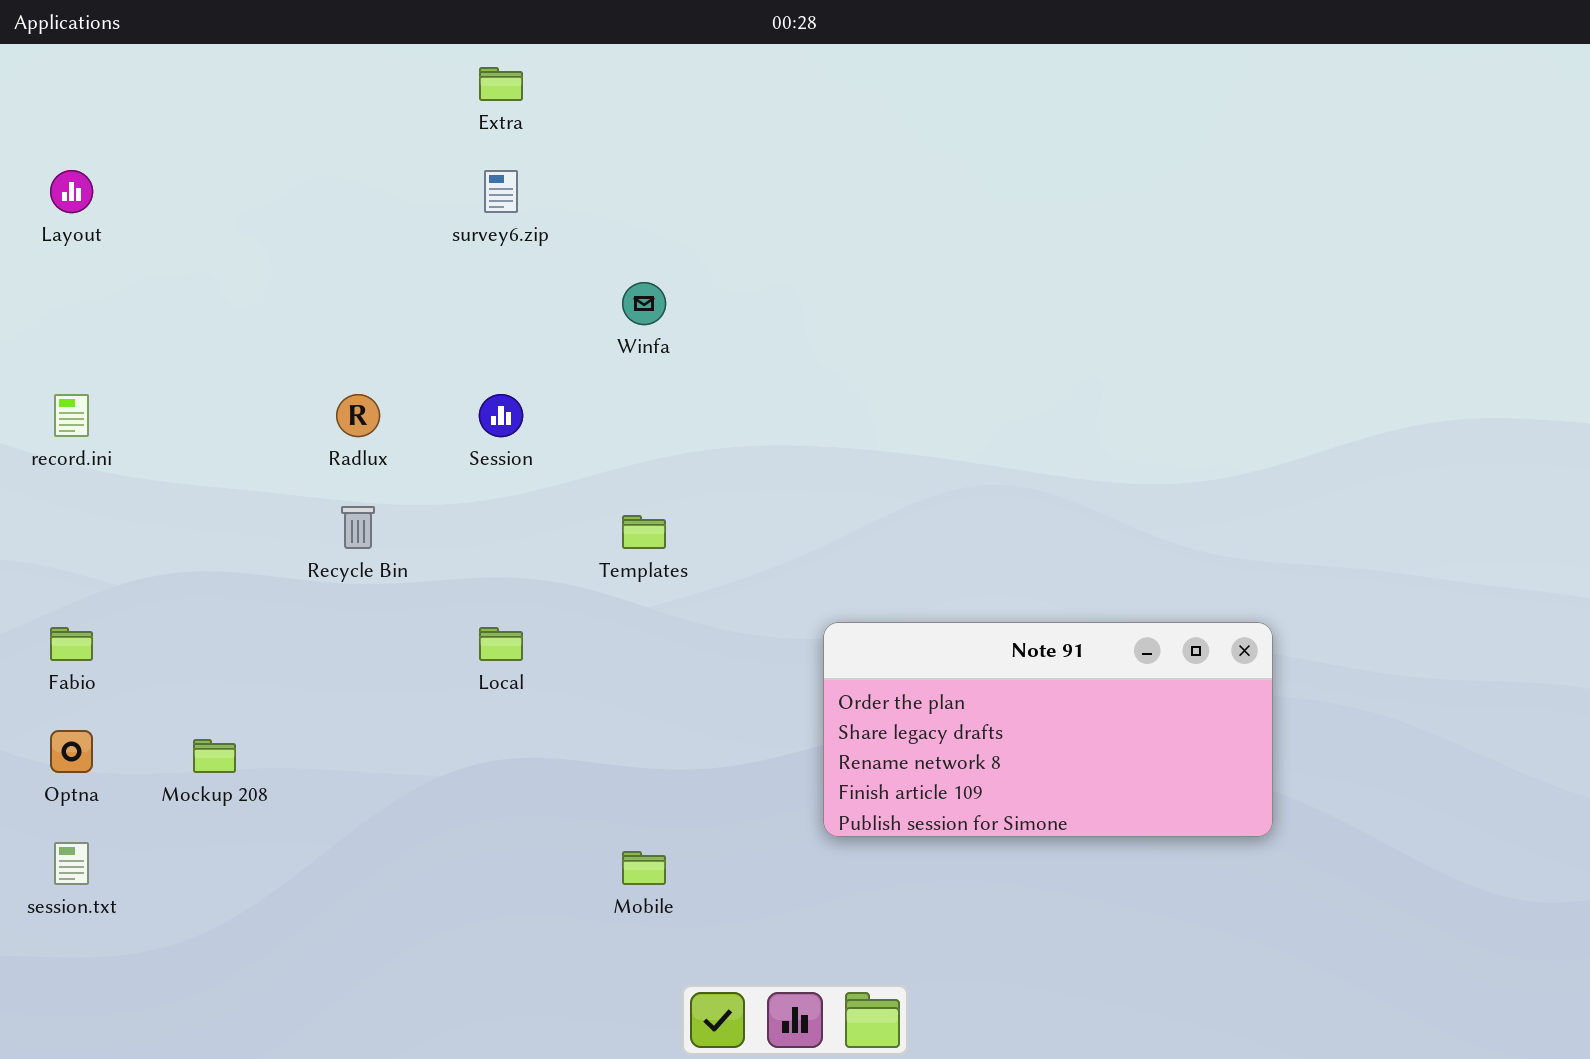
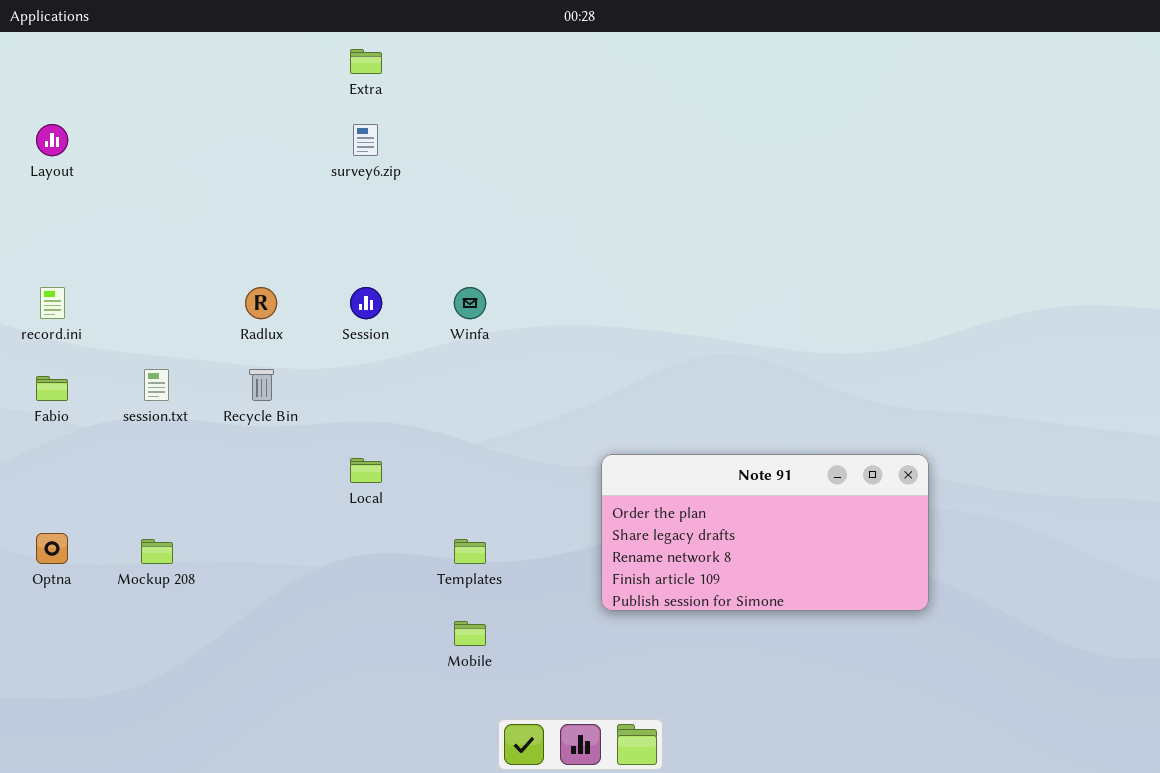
Winfa: [622,282,666,325] -> [454,287,486,319], moved
Templates: [622,515,666,549] -> [454,539,486,564], moved
Fabio: [50,627,93,661] -> [36,376,68,401], moved
session.txt: [54,842,89,885] -> [144,369,169,401], moved

